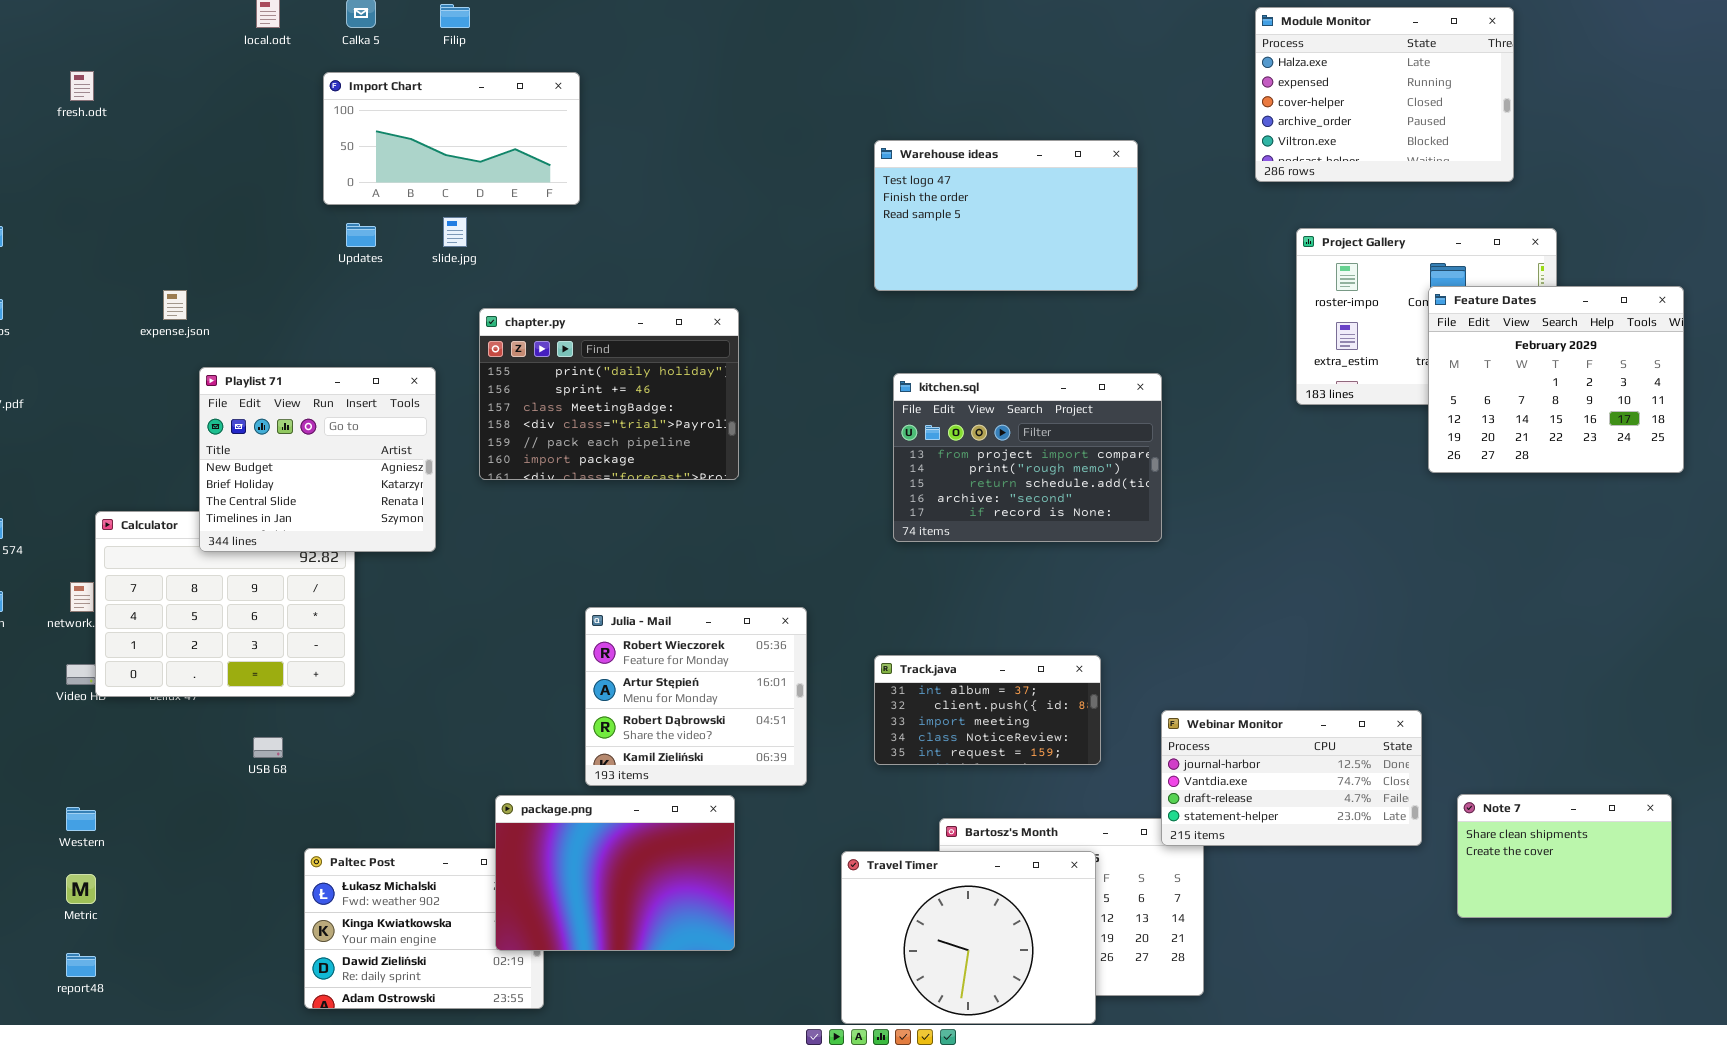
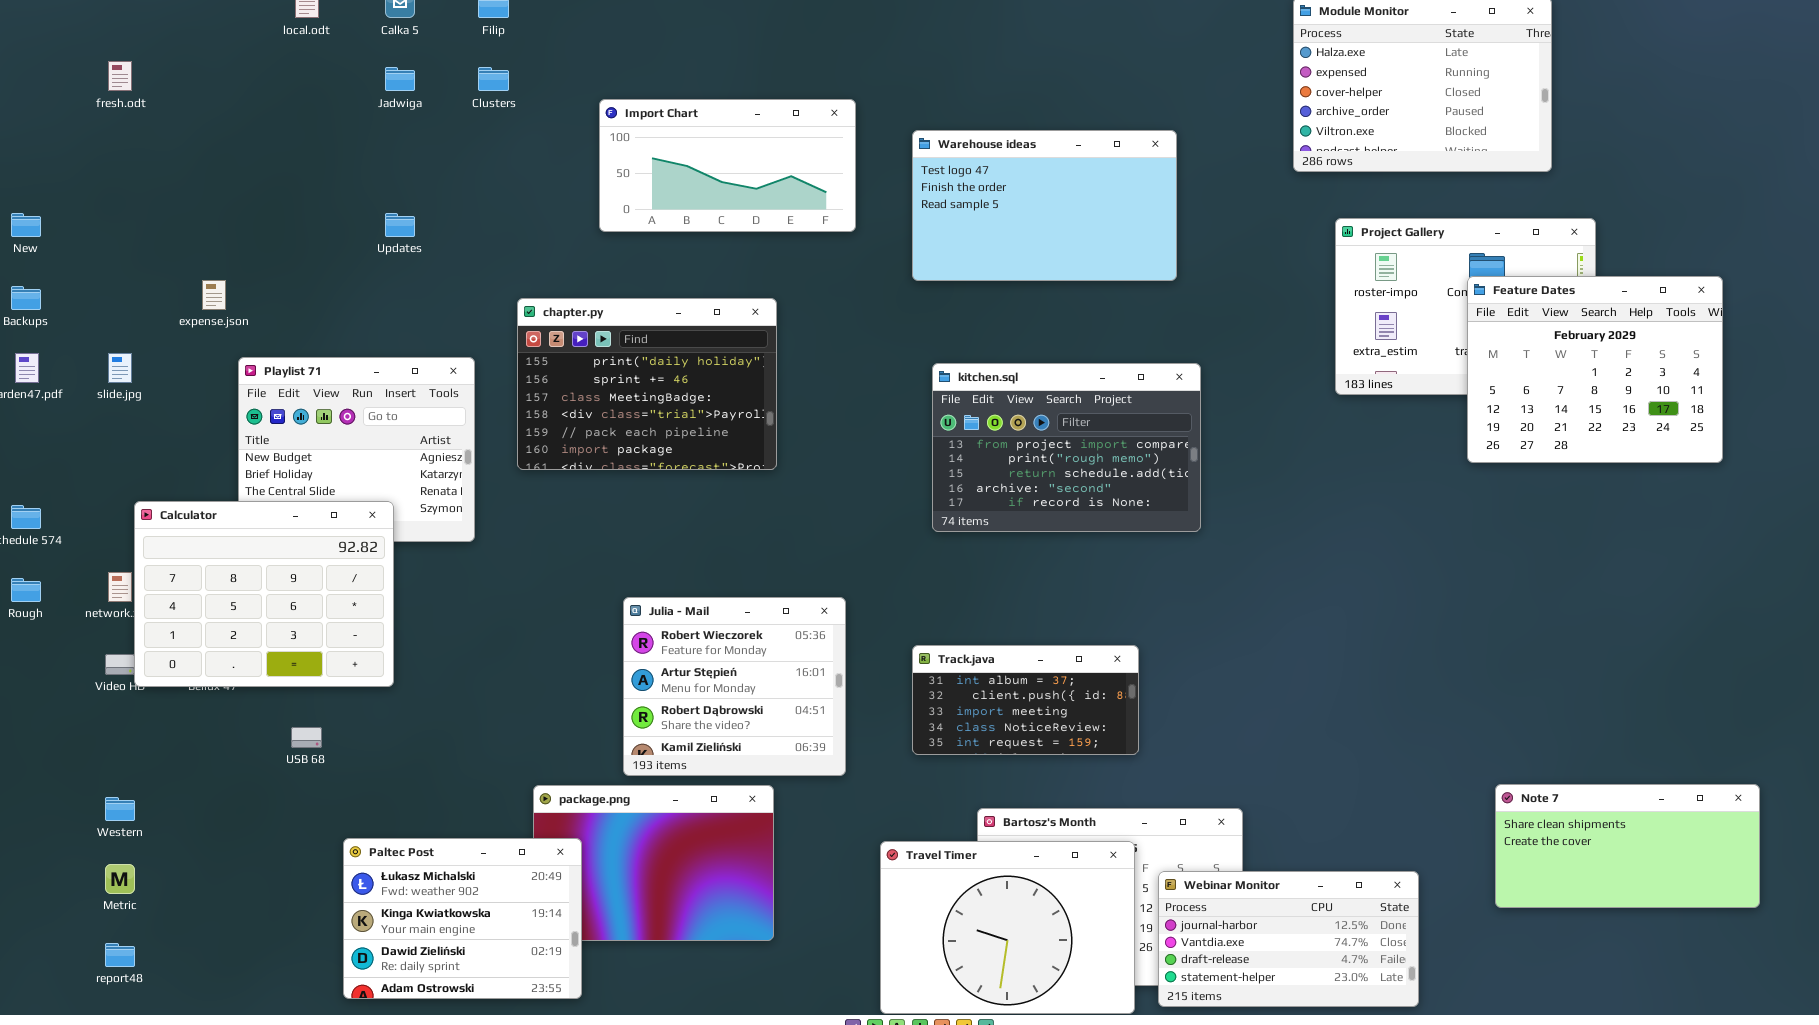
Import Chart: [323,72,580,205] -> [599,99,856,232], moved
slide.jpg: [443,217,467,247] -> [108,353,132,383], moved
Calculator: [95,511,355,697] -> [134,501,394,687], raised
Webinar Monitor: [1161,710,1422,846] -> [1158,871,1419,1007], moved
Note 7: [1457,794,1672,918] -> [1495,784,1760,908], resized
Paltec Post: [304,848,544,1009] -> [343,838,582,999], raised

